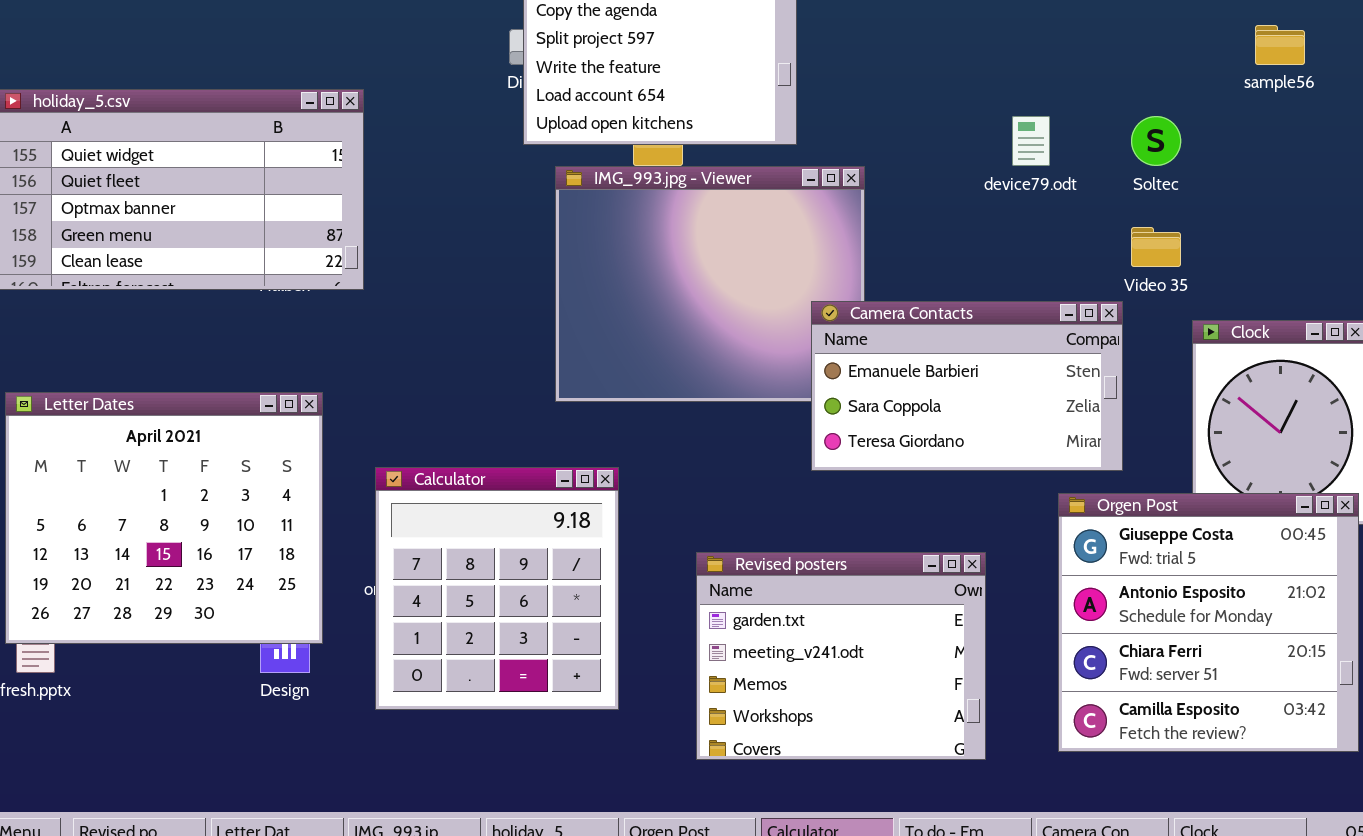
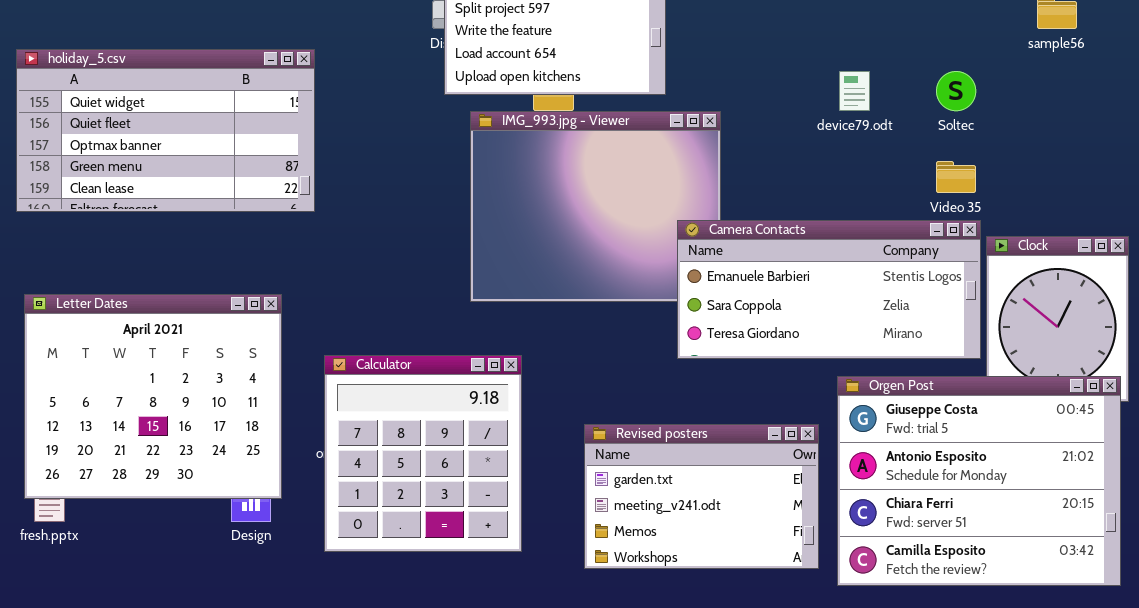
Camera Contacts: [811,301,1123,471] -> [677,220,981,359], resized
Orgen Post: [1058,493,1359,752] -> [837,376,1121,586], resized
Revised posters: [696,552,986,760] -> [584,424,819,569], resized

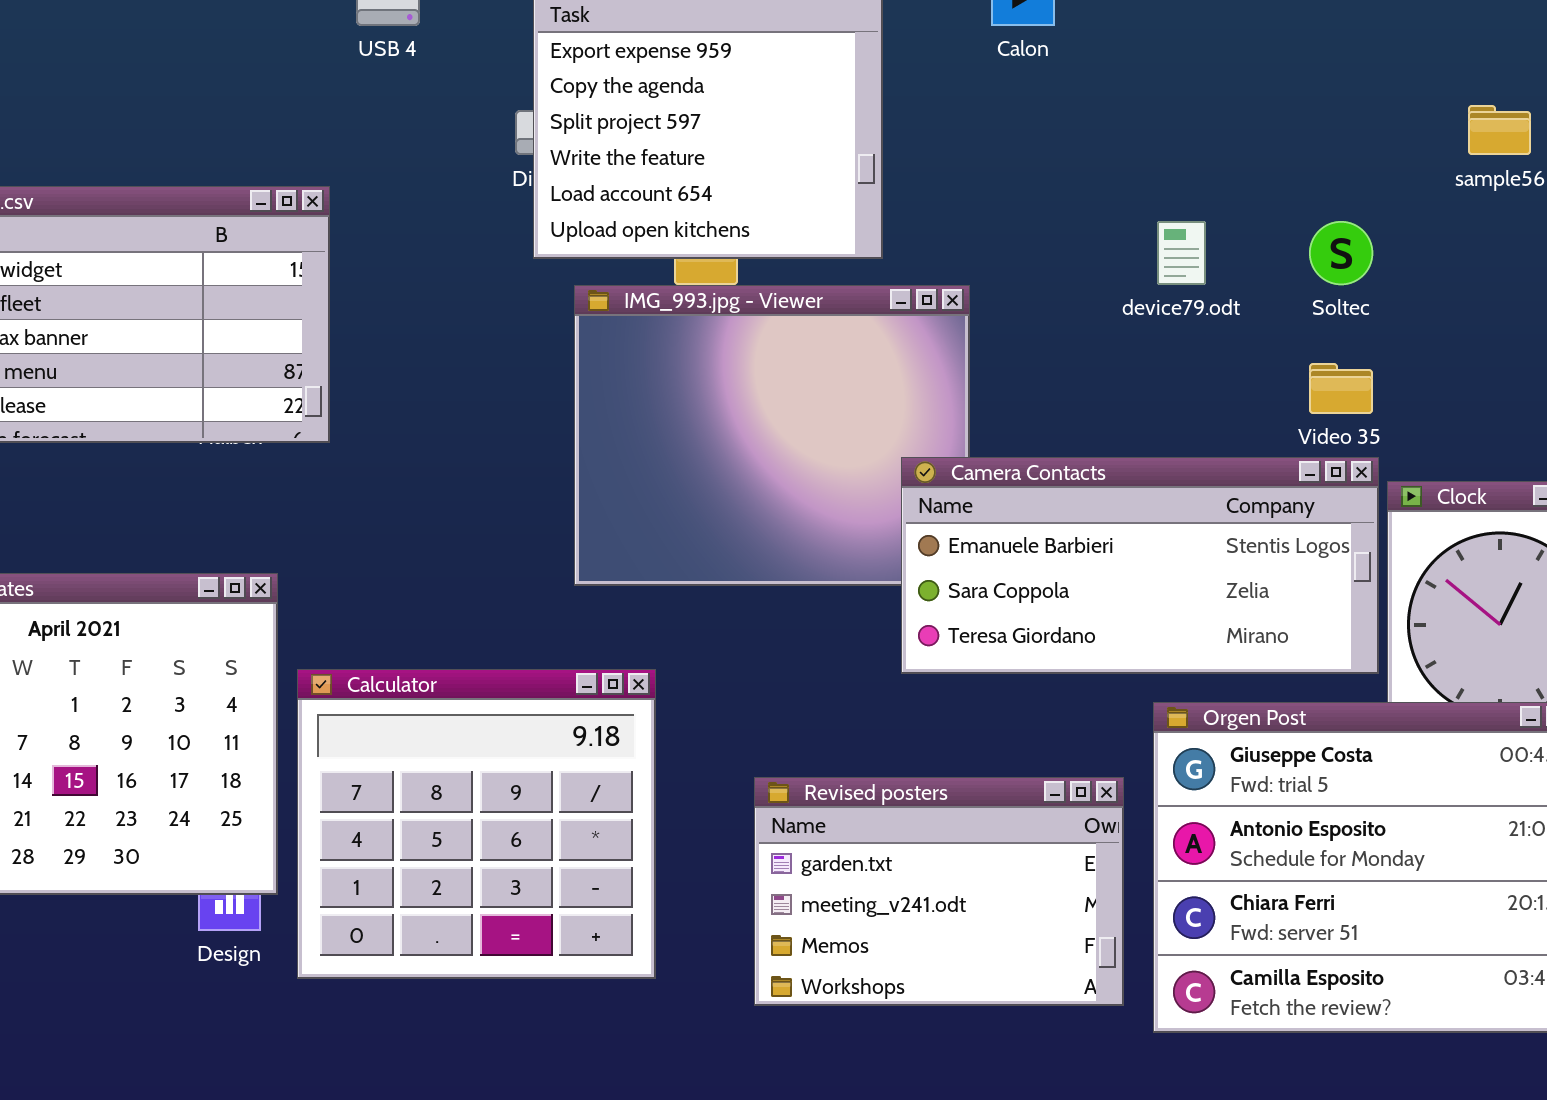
Calculator: [324,355,522,552] -> [297,669,656,979], resized

